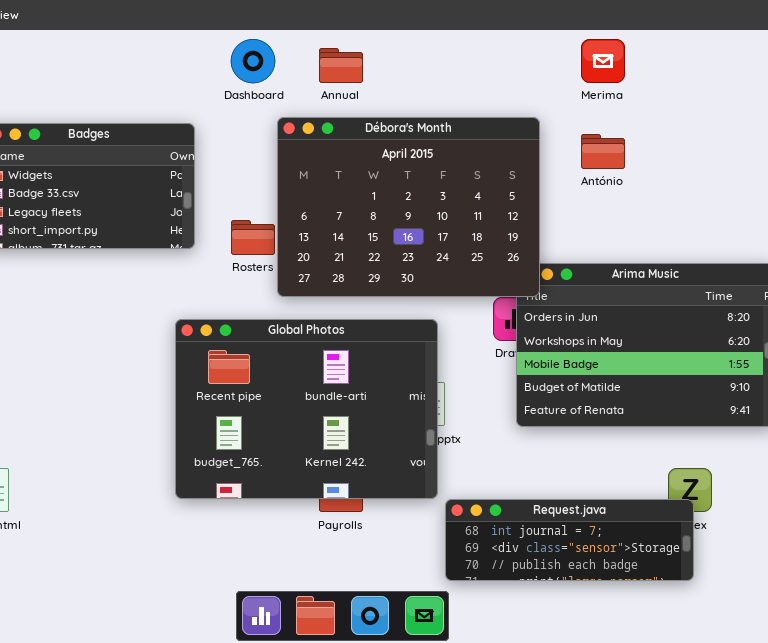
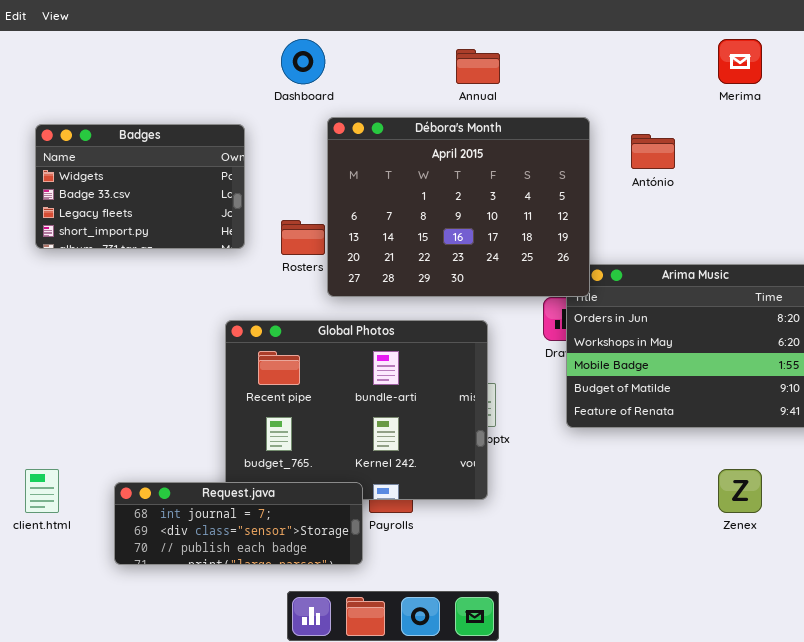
Merima: [581,39,625,83] -> [718,39,762,84], moved
Annual: [319,48,363,83] -> [456,49,500,84], moved
Request.java: [445,499,694,581] -> [114,482,363,565], moved

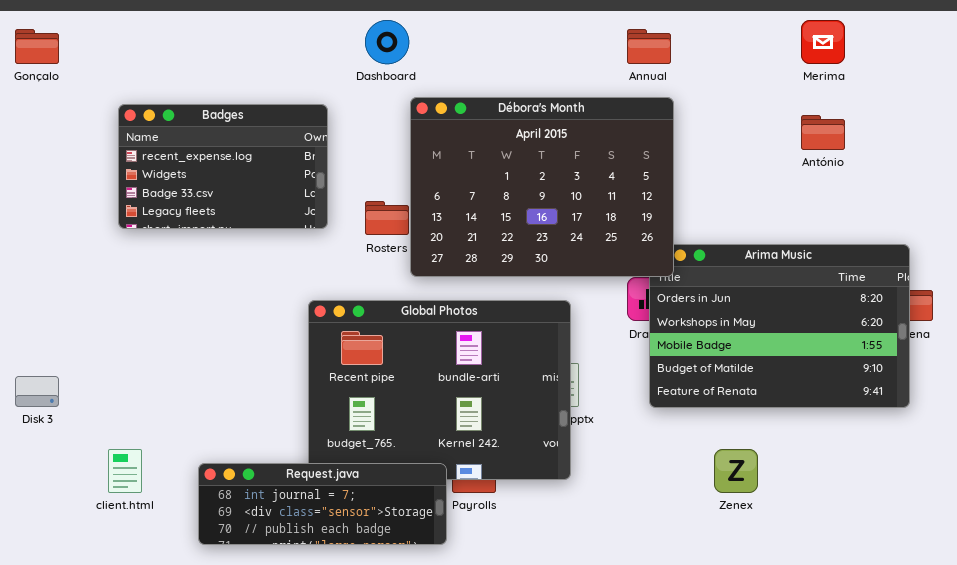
Annual: [456,49,500,84] -> [627,29,671,64], moved
Badges: [35,124,245,249] -> [118,104,328,229], scrolled up 1 row
António: [631,134,675,169] -> [801,115,845,150], moved
Zenex: [718,469,762,513] -> [714,449,758,493], moved

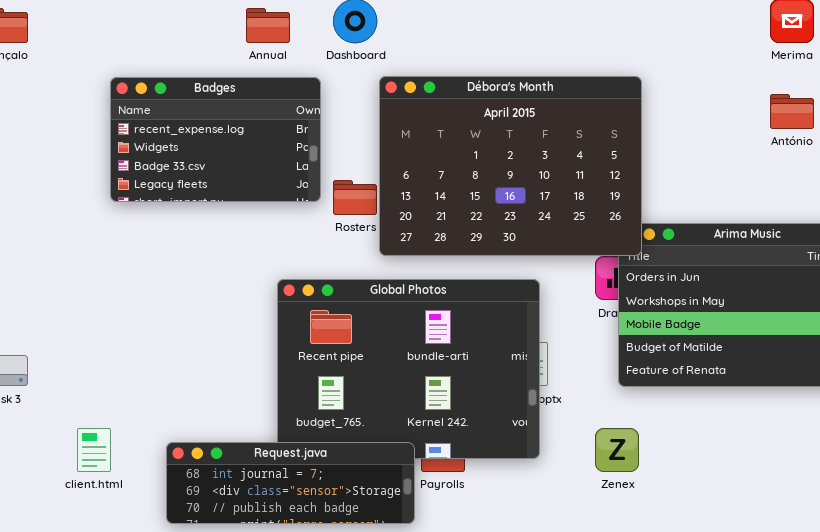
Annual: [627,29,671,64] -> [246,8,290,43], moved
Badges: [118,104,328,229] -> [110,77,321,202], moved
Zenex: [714,449,758,493] -> [595,428,639,472], moved

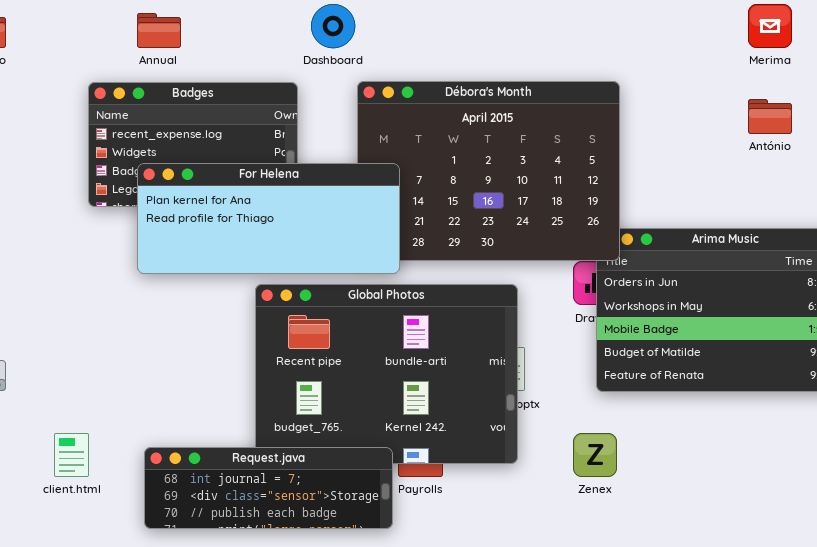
Annual: [246,8,290,43] -> [137,13,181,48], moved
For Helena: none -> [137,163,400,274], opened

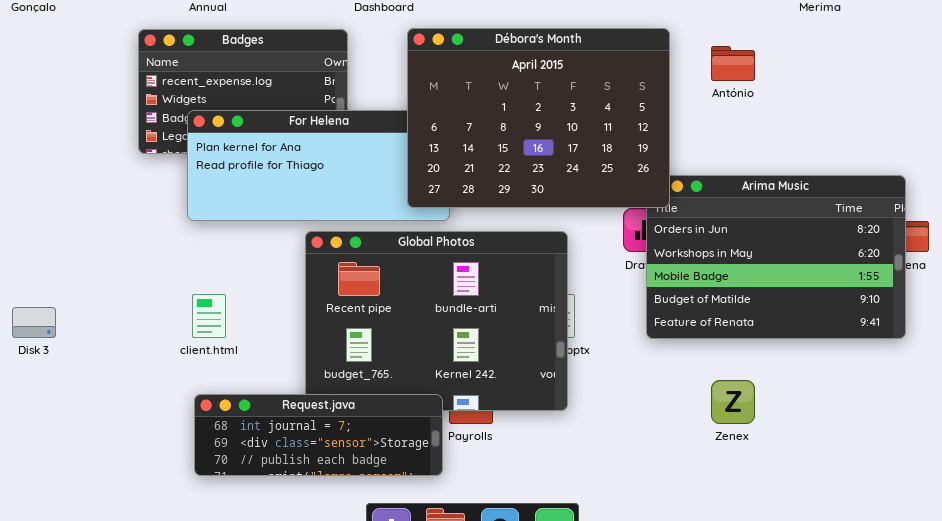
Débora's Month: [357,81,620,261] -> [407,28,670,208], raised
António: [748,99,792,134] -> [711,46,755,81], moved
client.html: [54,433,89,477] -> [192,294,226,338], moved
Zenex: [573,433,617,477] -> [711,380,755,424], moved

